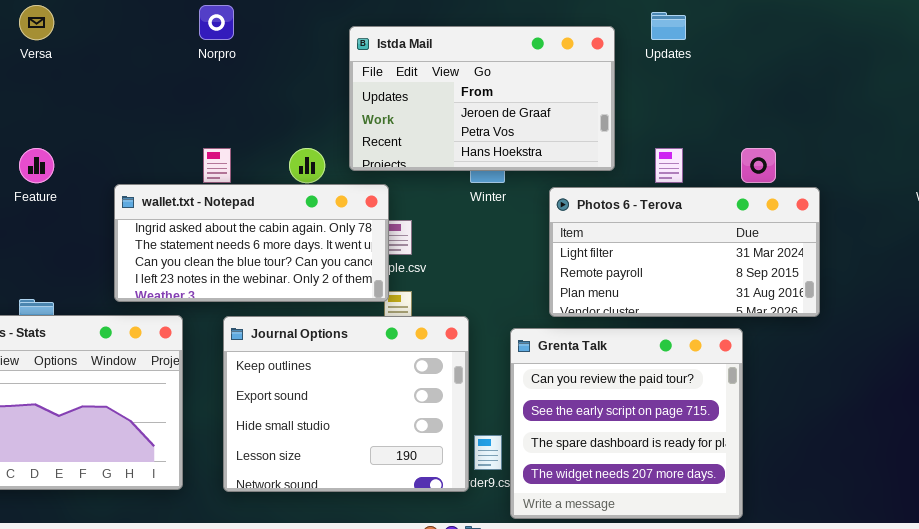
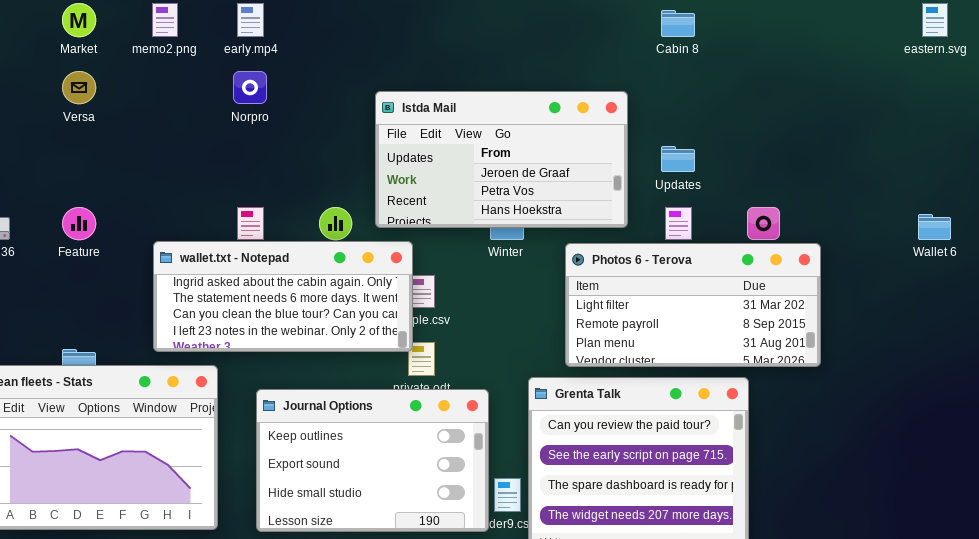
Updates: [651,12,686,40] -> [661,146,695,172], moved
Journal Options: [223,316,469,492] -> [256,389,489,532], resized

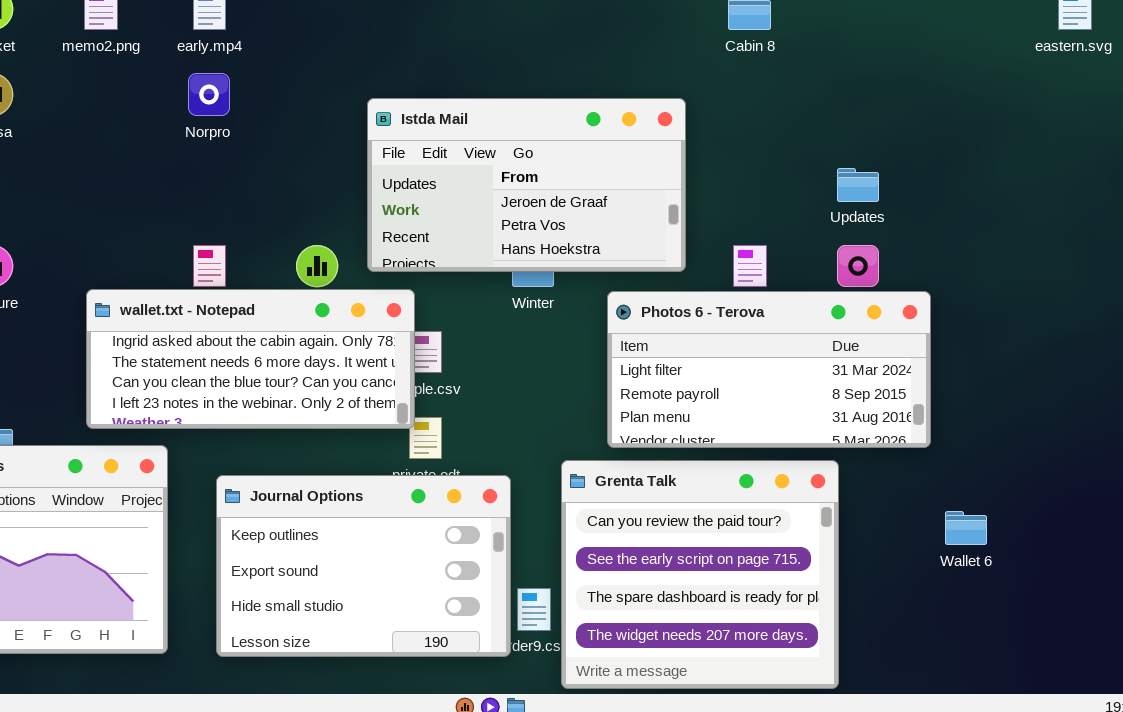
Updates: [661,146,695,172] -> [837,168,879,202], moved
Wallet 6: [918,214,951,240] -> [945,511,987,545], moved

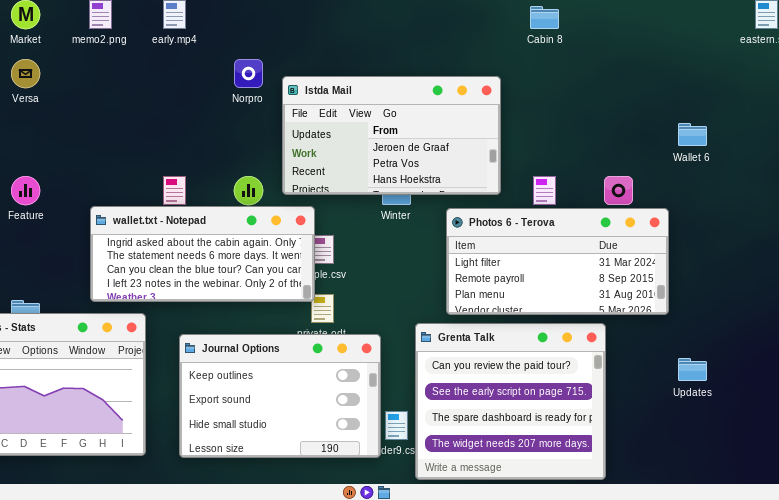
Norpro: [188,73,230,116] -> [234,59,263,88], moved
Updates: [837,168,879,202] -> [678,358,707,381], moved
Wallet 6: [945,511,987,545] -> [678,123,707,146], moved

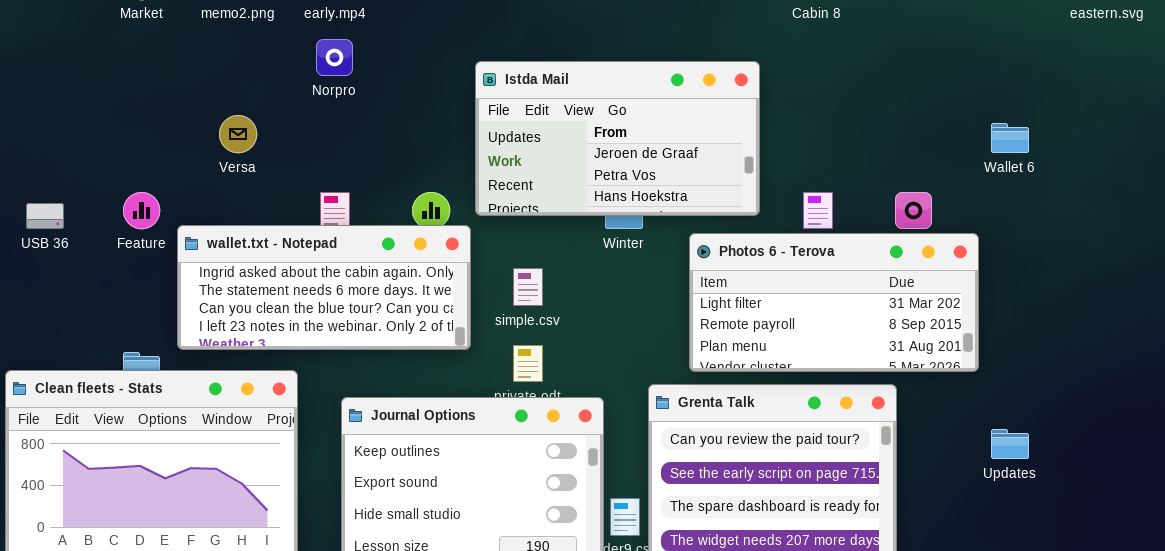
Versa: [11,59,40,88] -> [219,115,257,153], moved
Norpro: [234,59,263,88] -> [316,39,353,76], moved
wallet.txt - Notepad: [90,206,315,302] -> [177,225,471,350], moved

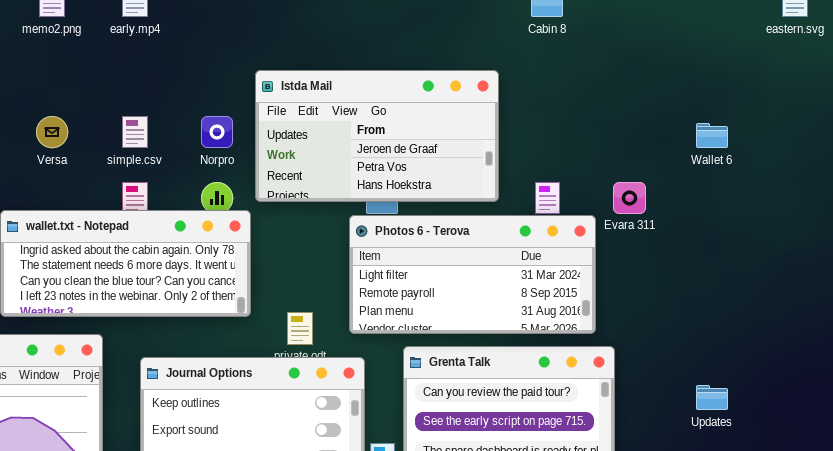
Norpro: [316,39,353,76] -> [201,116,233,148], moved
Photos 6 - Terova: [689,233,979,372] -> [349,215,596,334], moved
simple.csv: [513,268,543,306] -> [122,116,148,148], moved

